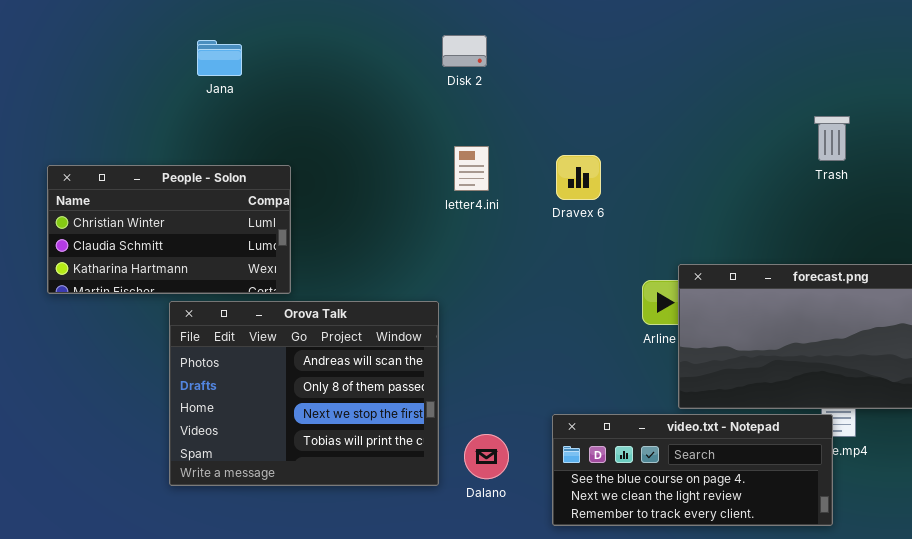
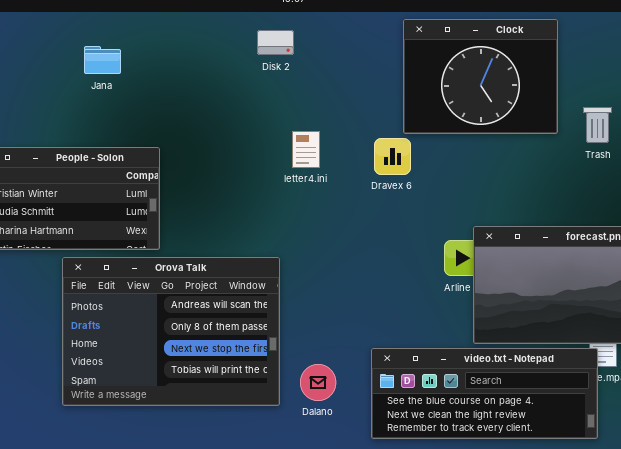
Clock: none -> [403,19,558,134], opened
Disk 2: [442,35,487,67] -> [257,30,294,55], moved

